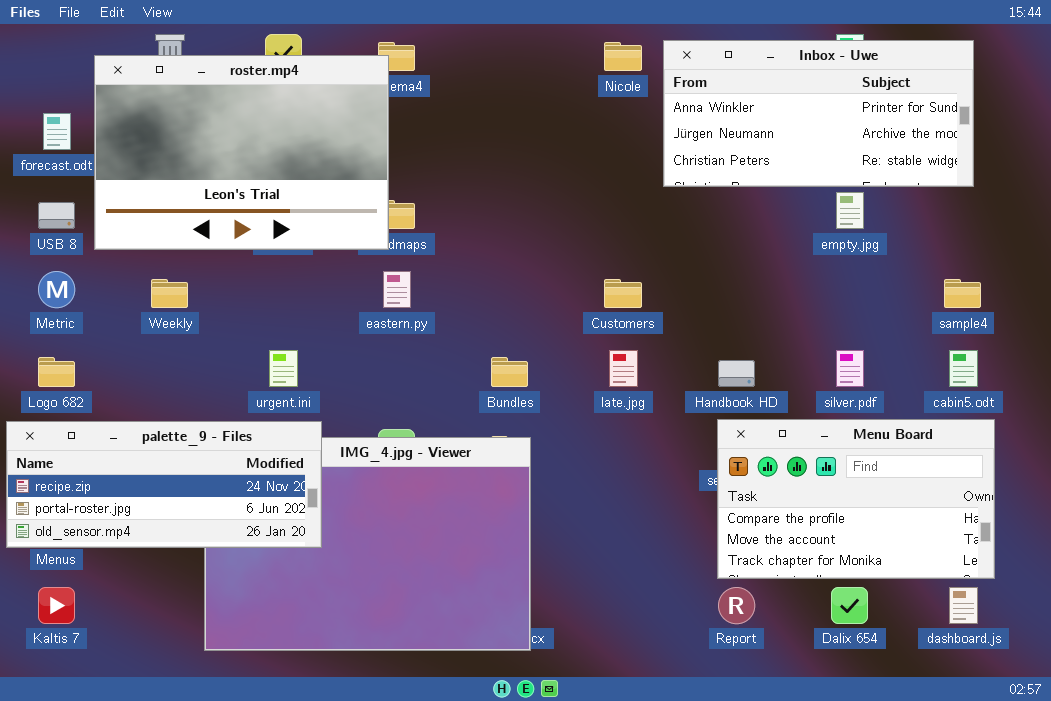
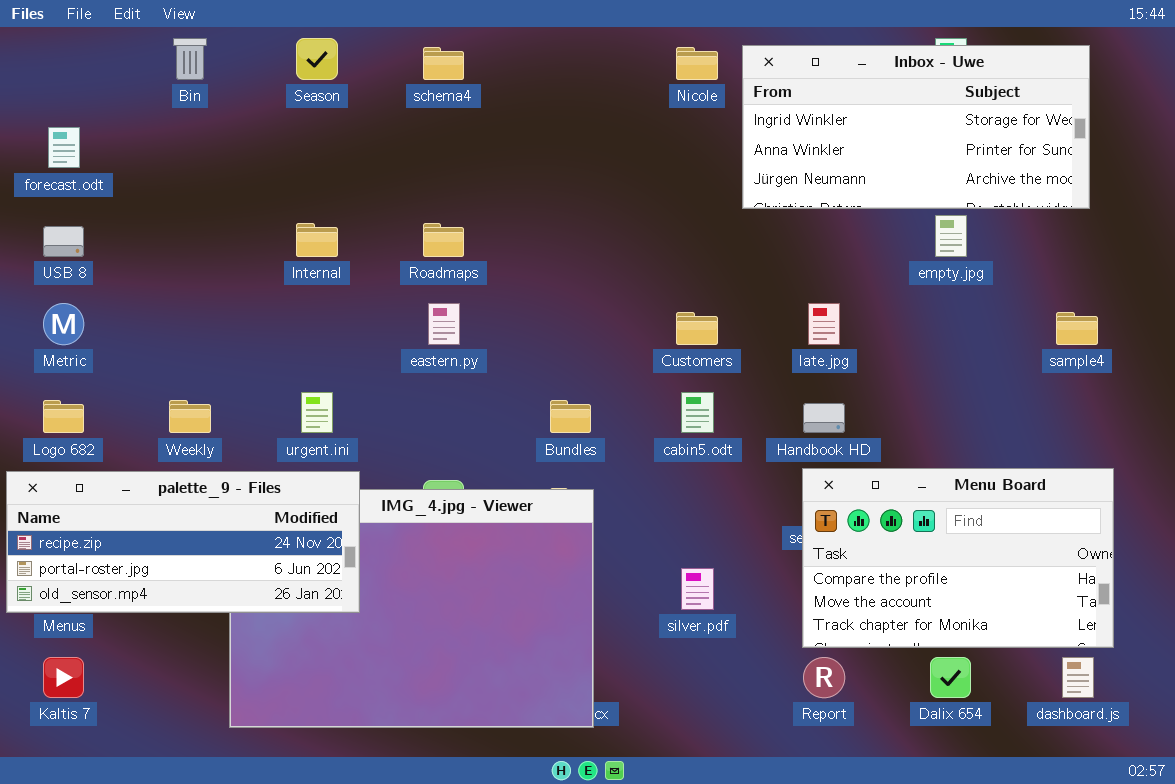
Inbox - Uwe: [663,40,974,187] -> [742,45,1090,209], scrolled up 1 row
roster.mp4: [94,55,389,250] -> none, closed
Weekly: [151,279,188,308] -> [169,400,211,433], moved
late.jpg: [609,350,638,387] -> [808,303,840,345], moved
silver.pdf: [836,350,864,387] -> [681,568,714,610], moved
cabin5.odt: [949,350,978,387] -> [681,392,714,433], moved

